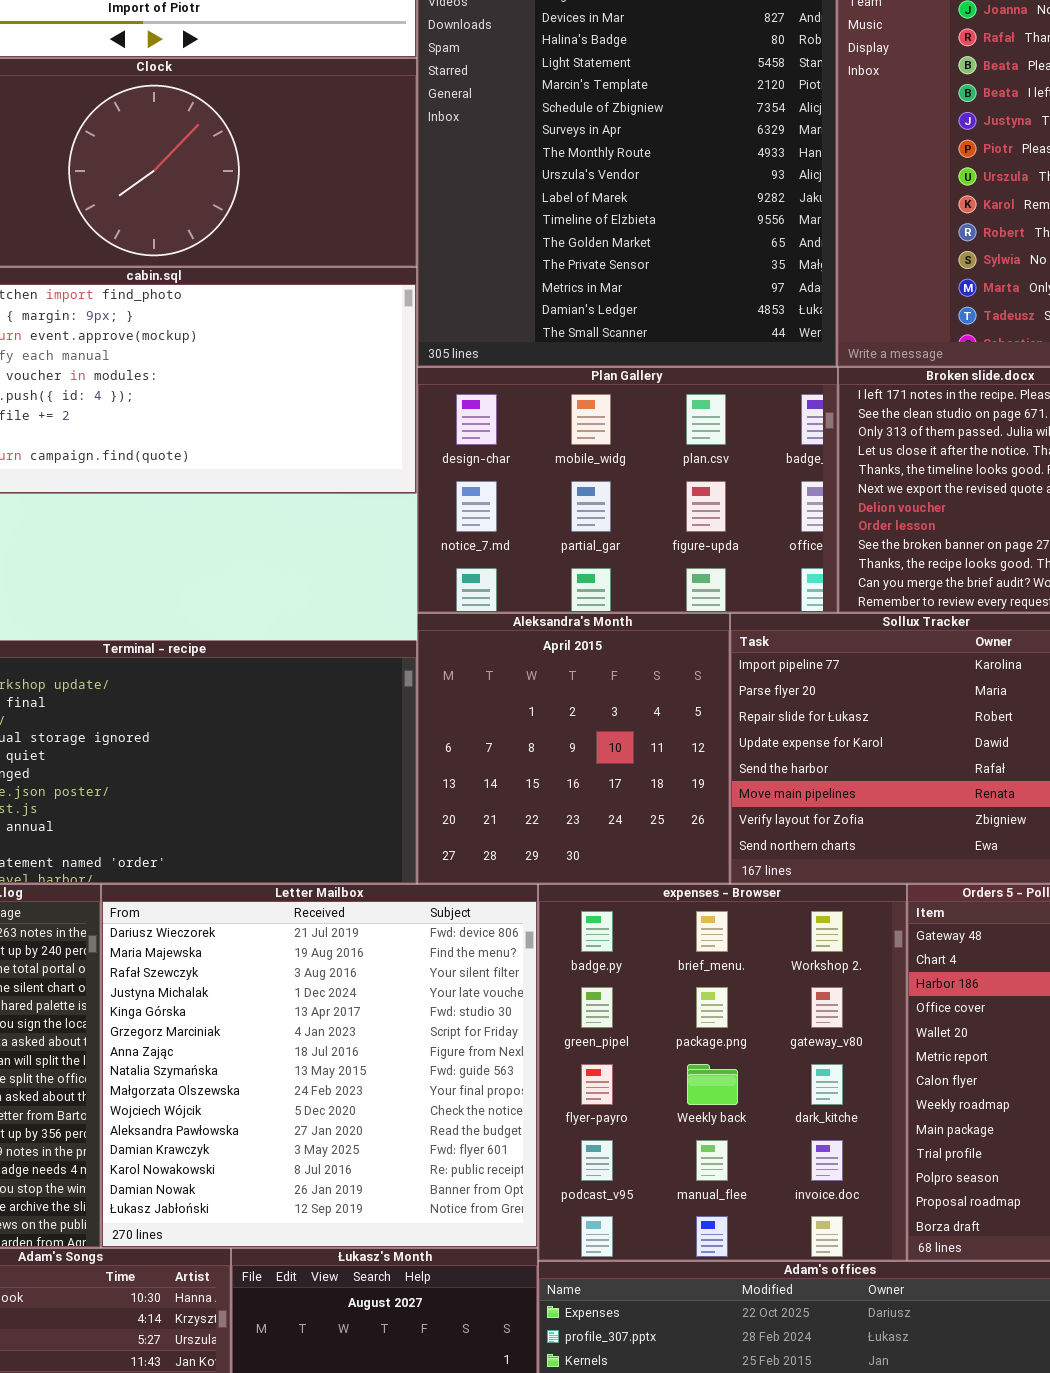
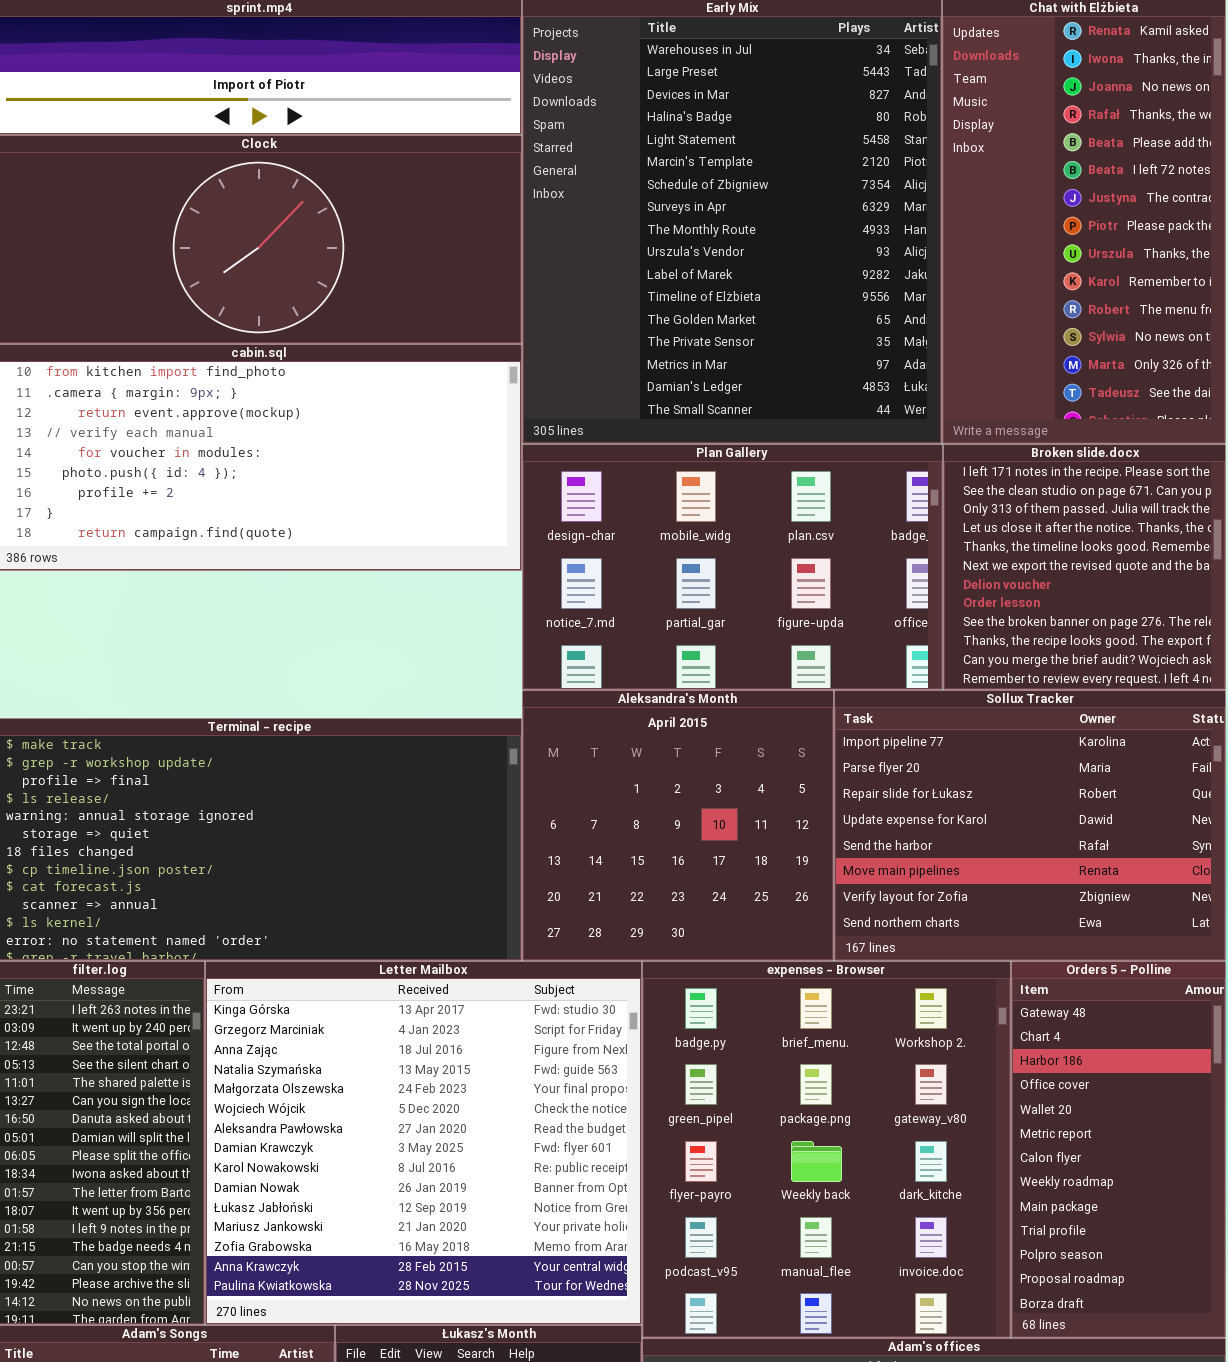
Letter Mailbox: [101,884,538,1248] -> [205,961,642,1325], scrolled down 4 rows

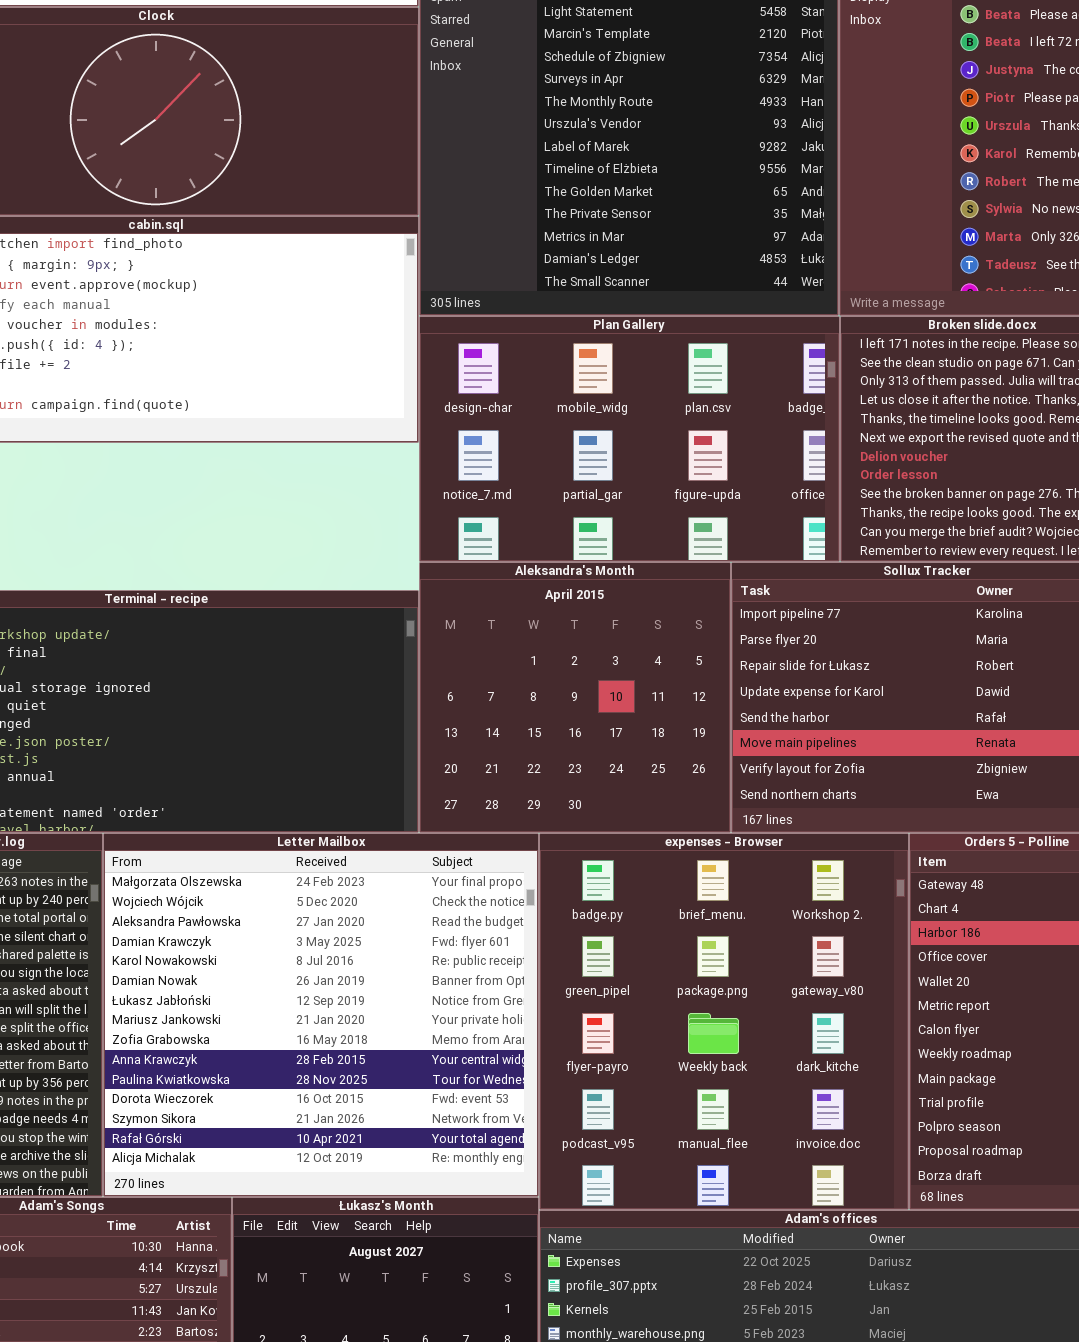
Letter Mailbox: [205,961,642,1325] -> [103,833,539,1197], scrolled down 4 rows

